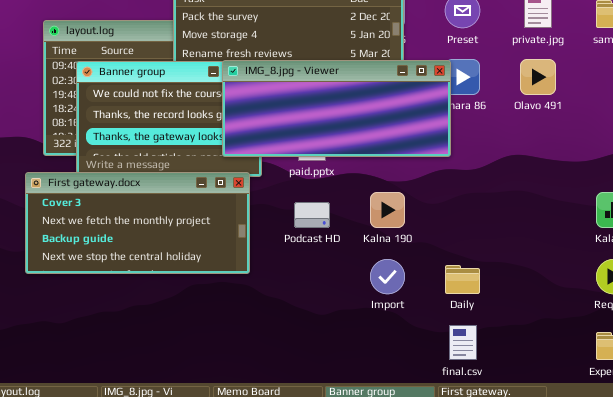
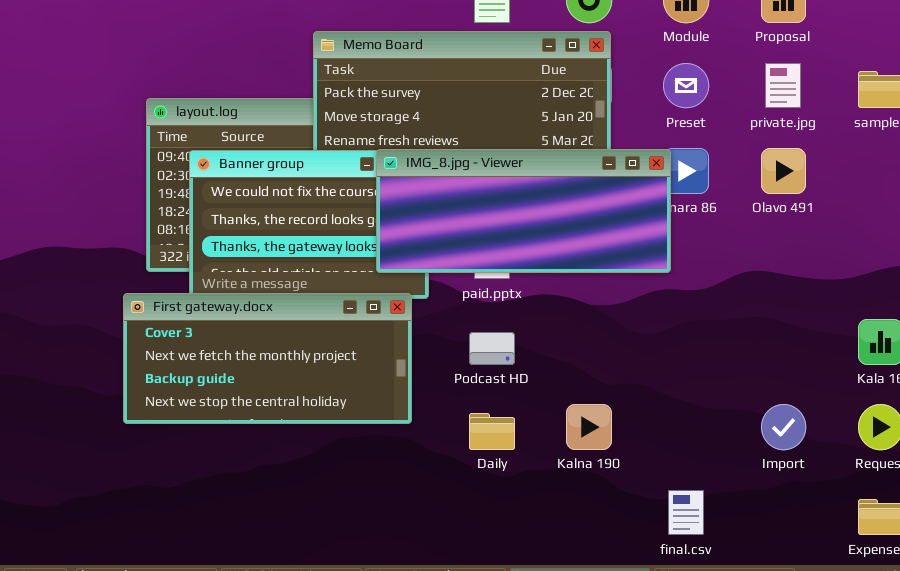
Kalna 190: [370,192,405,228] -> [566,404,612,450], moved
Import: [370,259,405,294] -> [761,404,806,450], moved
Daily: [445,265,480,294] -> [469,413,515,450], moved

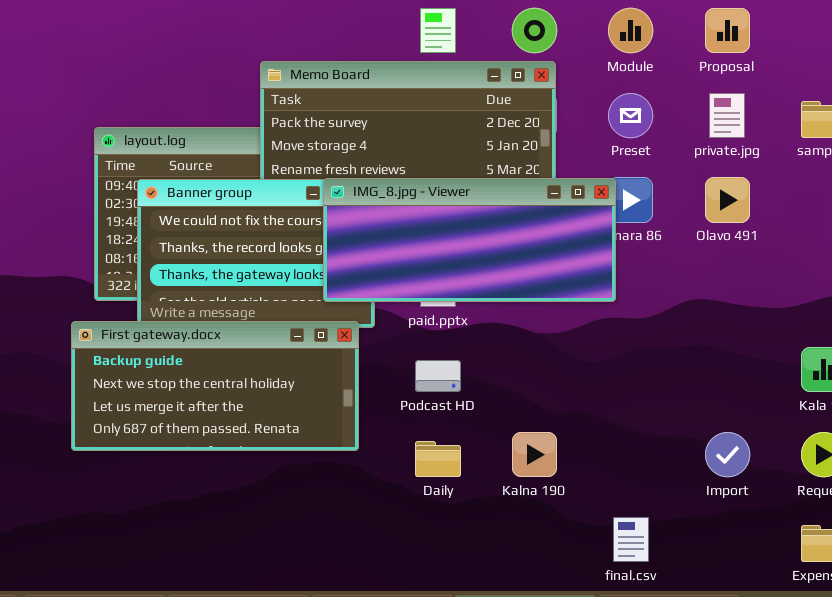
First gateway.docx: [123,293,412,424] -> [71,321,359,451], scrolled down 2 rows

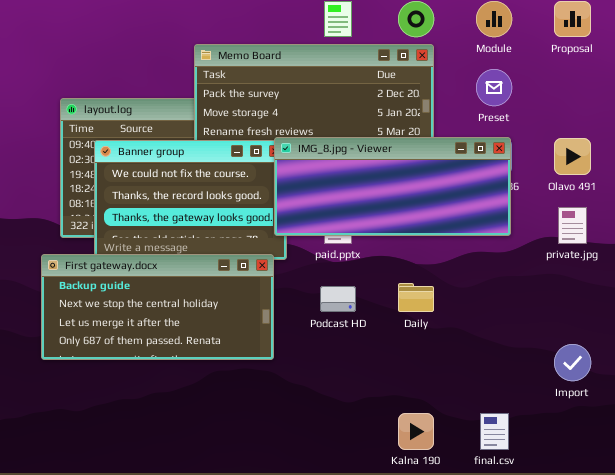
private.jpg: [709,93,745,138] -> [558,207,587,244], moved
IMG_8.jpg - Viewer: [323,178,616,302] -> [274,137,511,236], moved
Kalna 190: [512,432,557,477] -> [398,413,434,450], moved
Daily: [415,441,461,477] -> [398,283,434,312], moved

